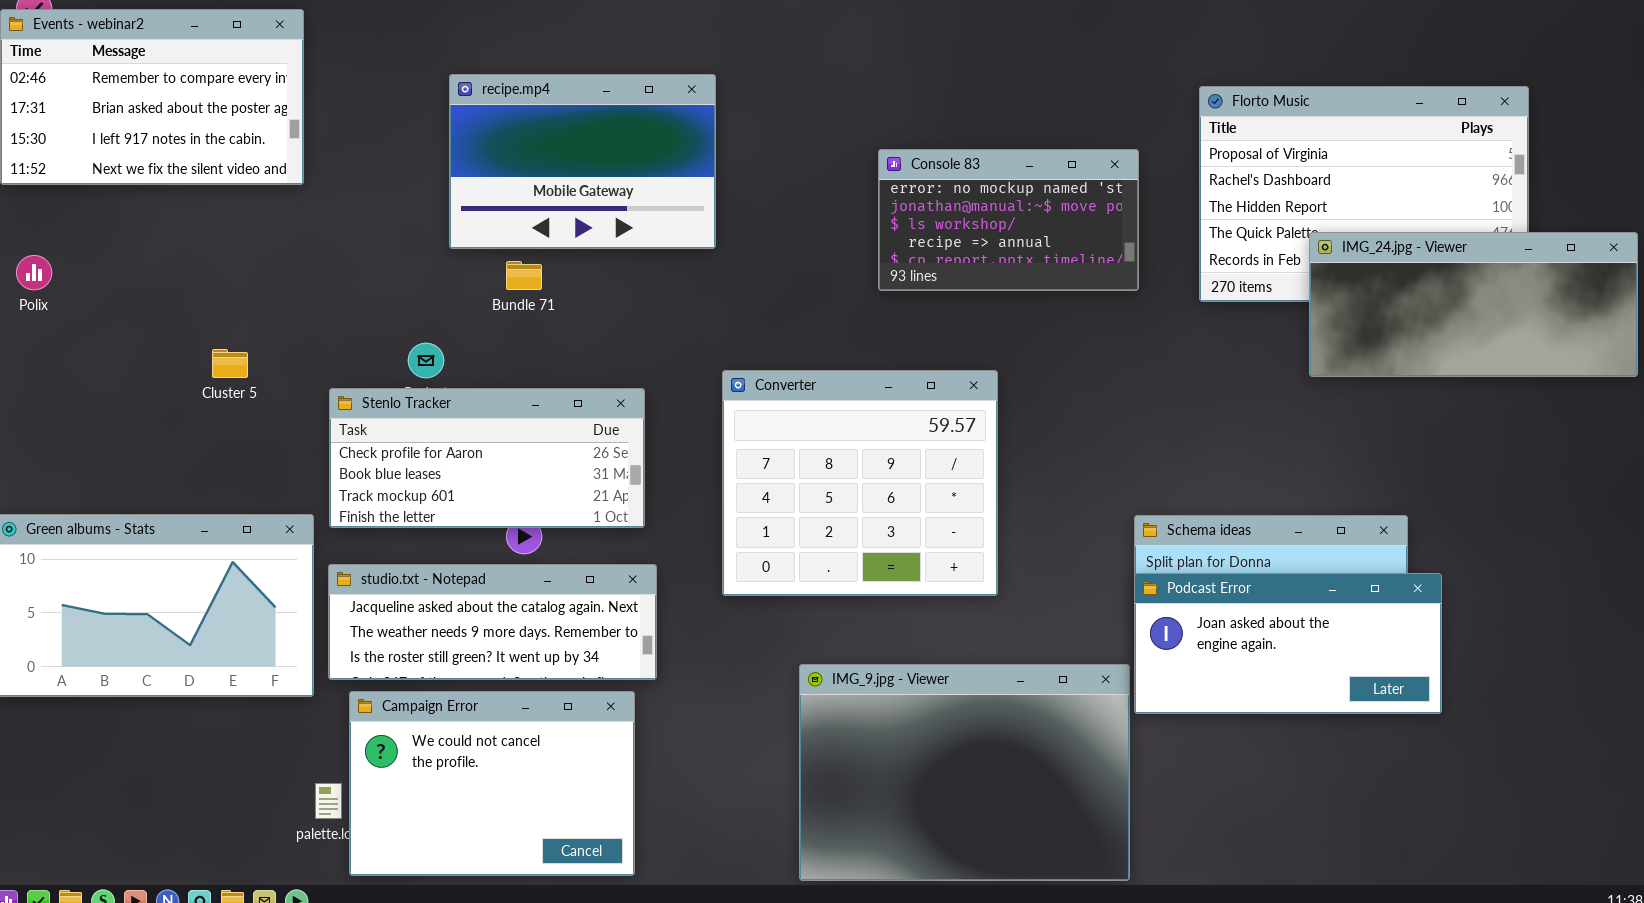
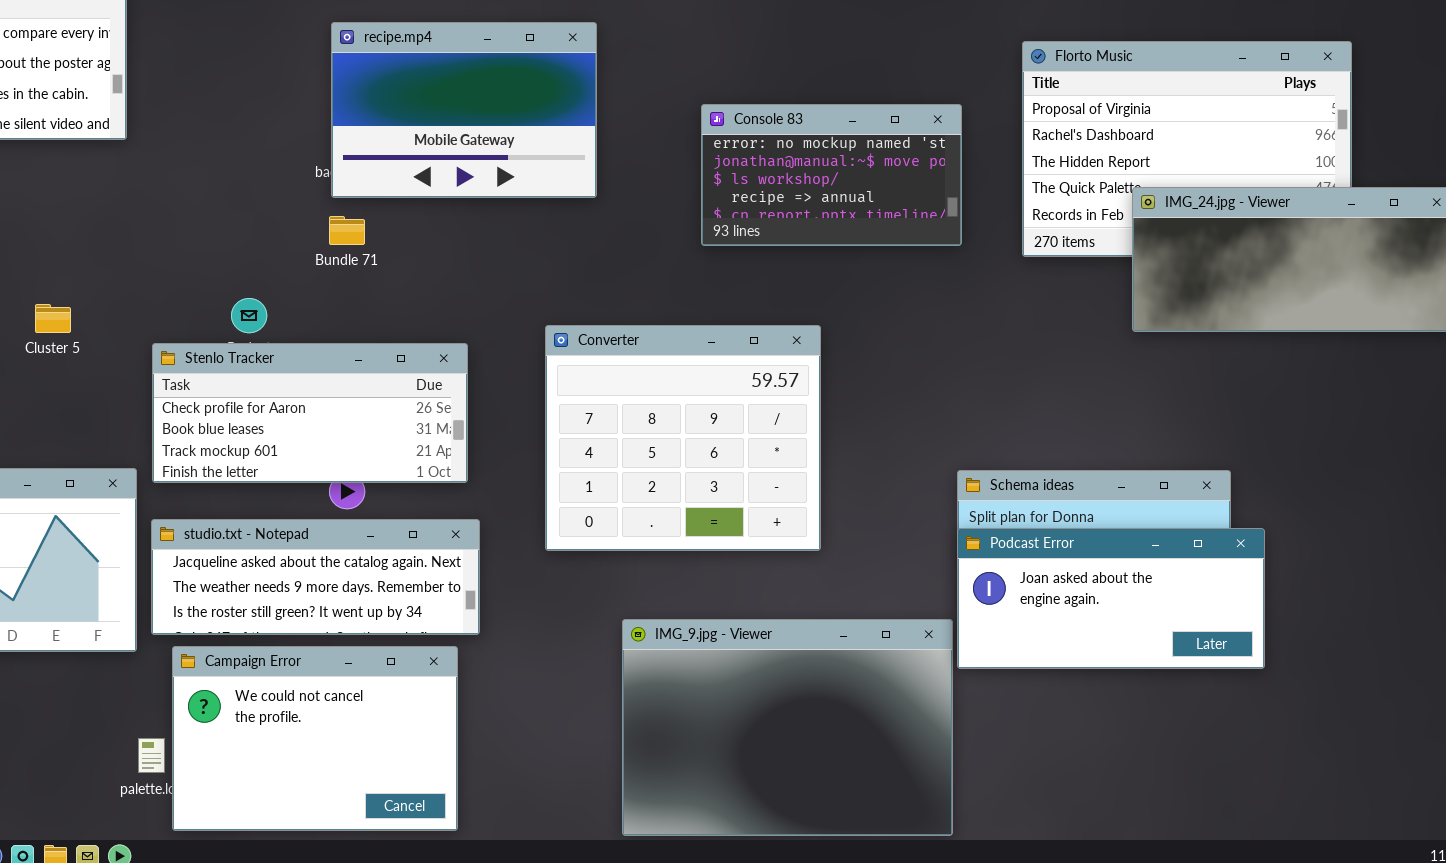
recipe.mp4: [449,74,716,249] -> [331,22,597,198], moved

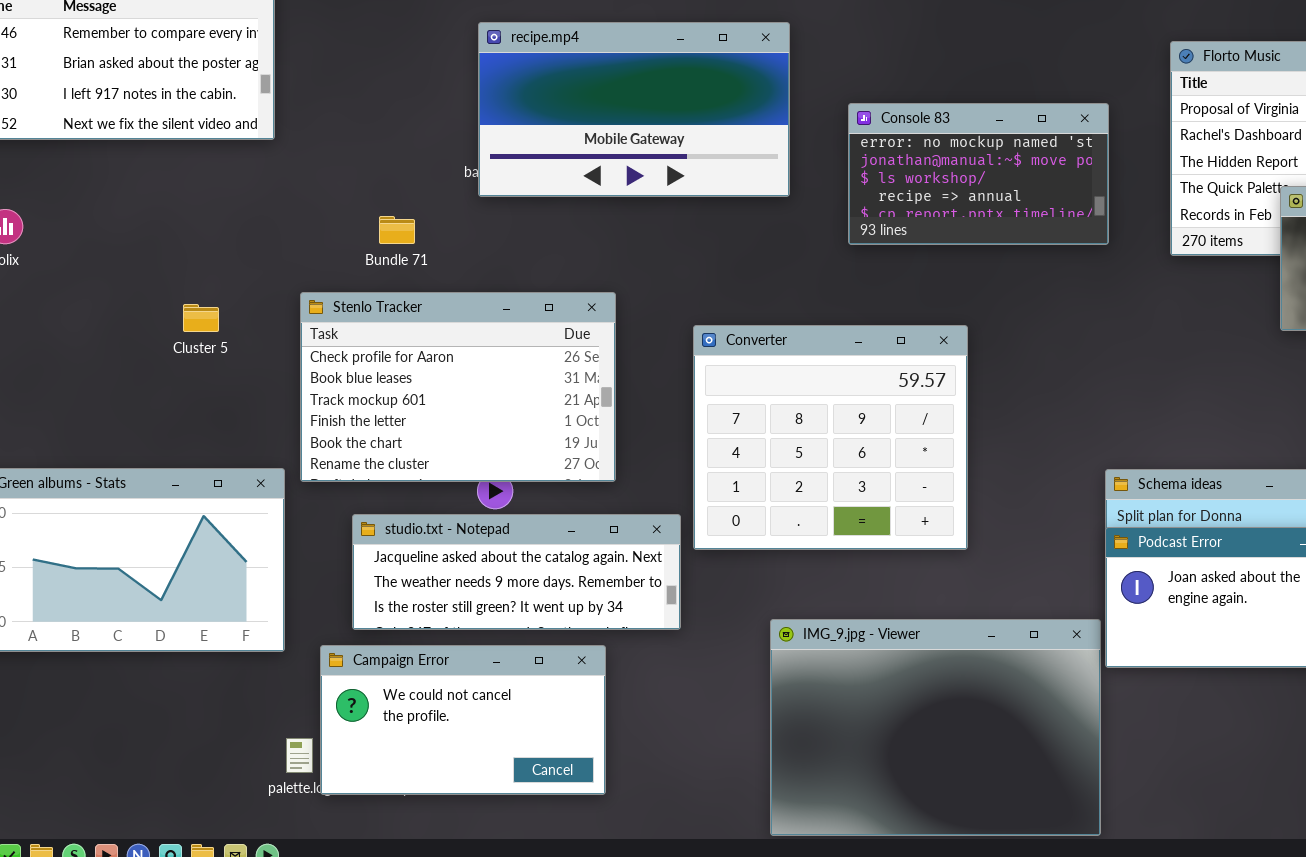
recipe.mp4: [331,22,597,198] -> [478,22,790,197], resized
Bundle 71: [329,216,365,245] -> [379,216,415,244], moved
Stenlo Tracker: [152,343,468,483] -> [300,292,616,482], resized
studio.txt - Notepad: [151,519,480,635] -> [352,514,681,630], moved
Campaign Error: [172,646,458,831] -> [320,645,606,795], resized

